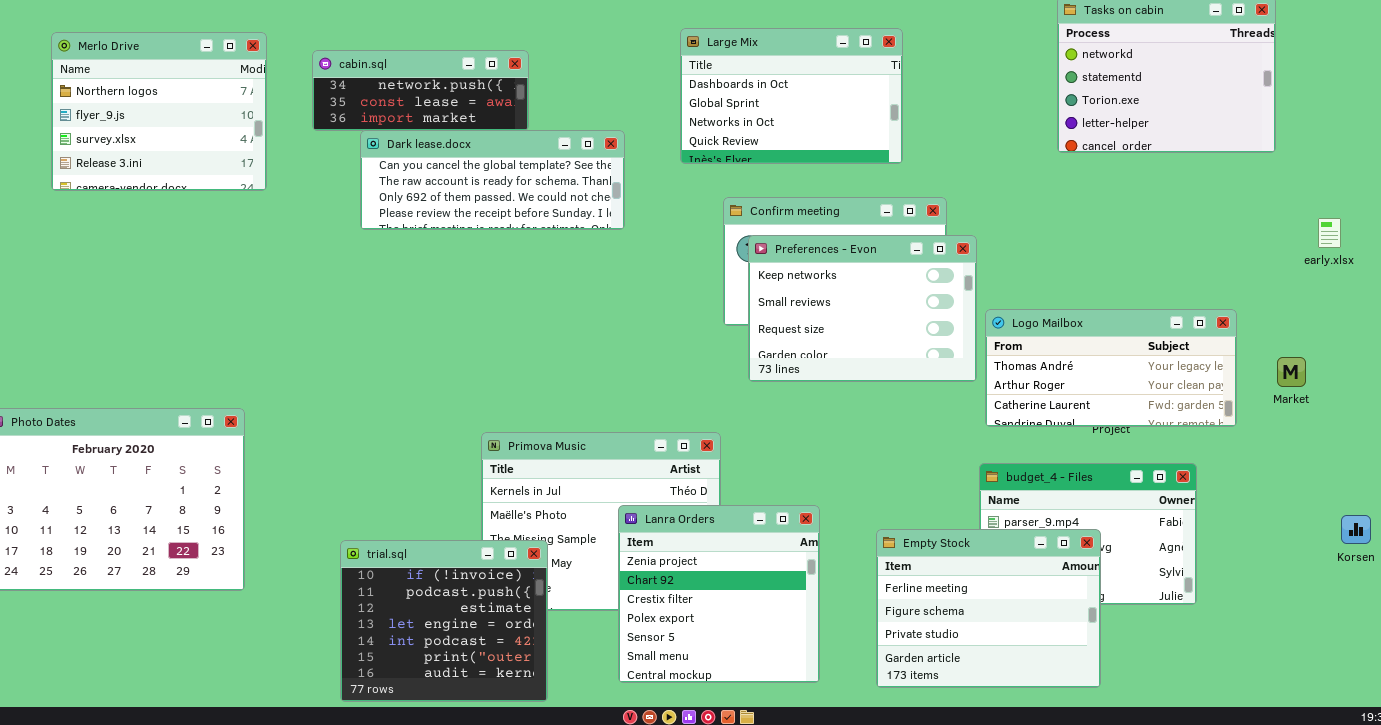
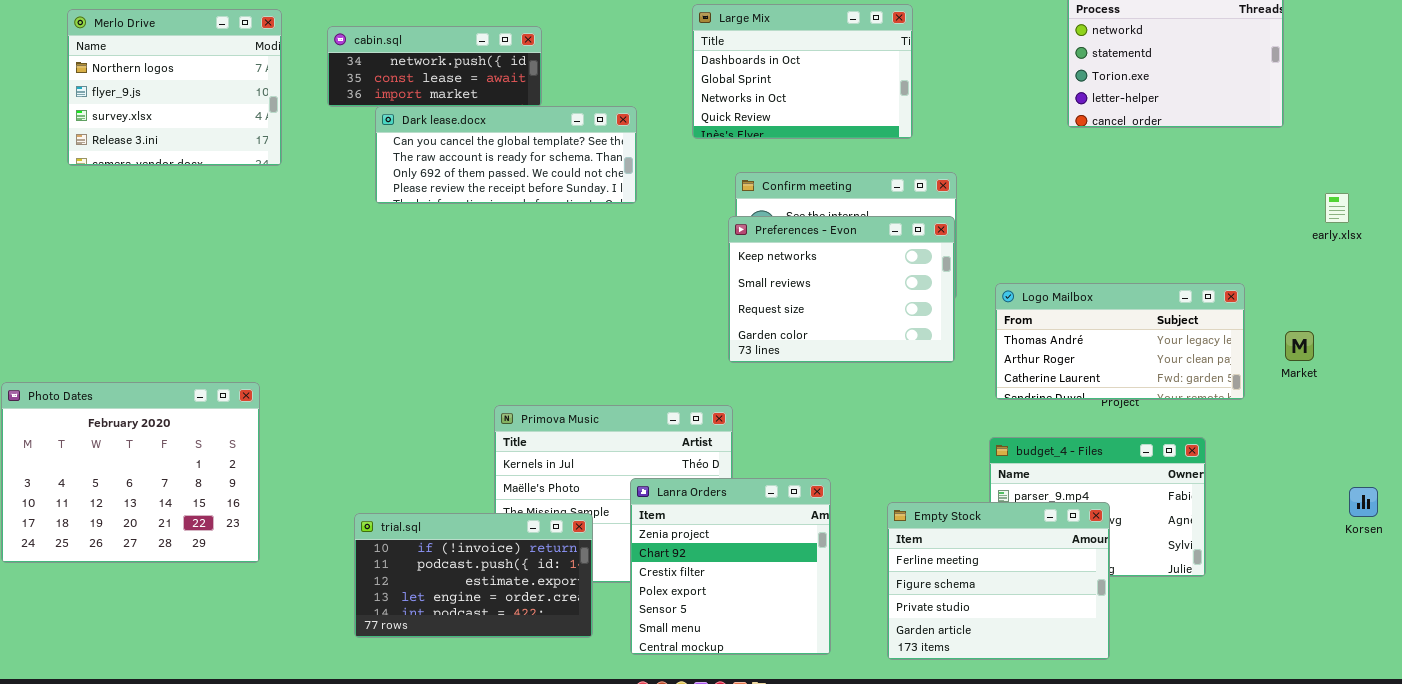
Preferences - Evon: [748,235,977,382] -> [728,216,955,363], moved
trial.sql: [340,540,548,702] -> [354,513,593,638], resized

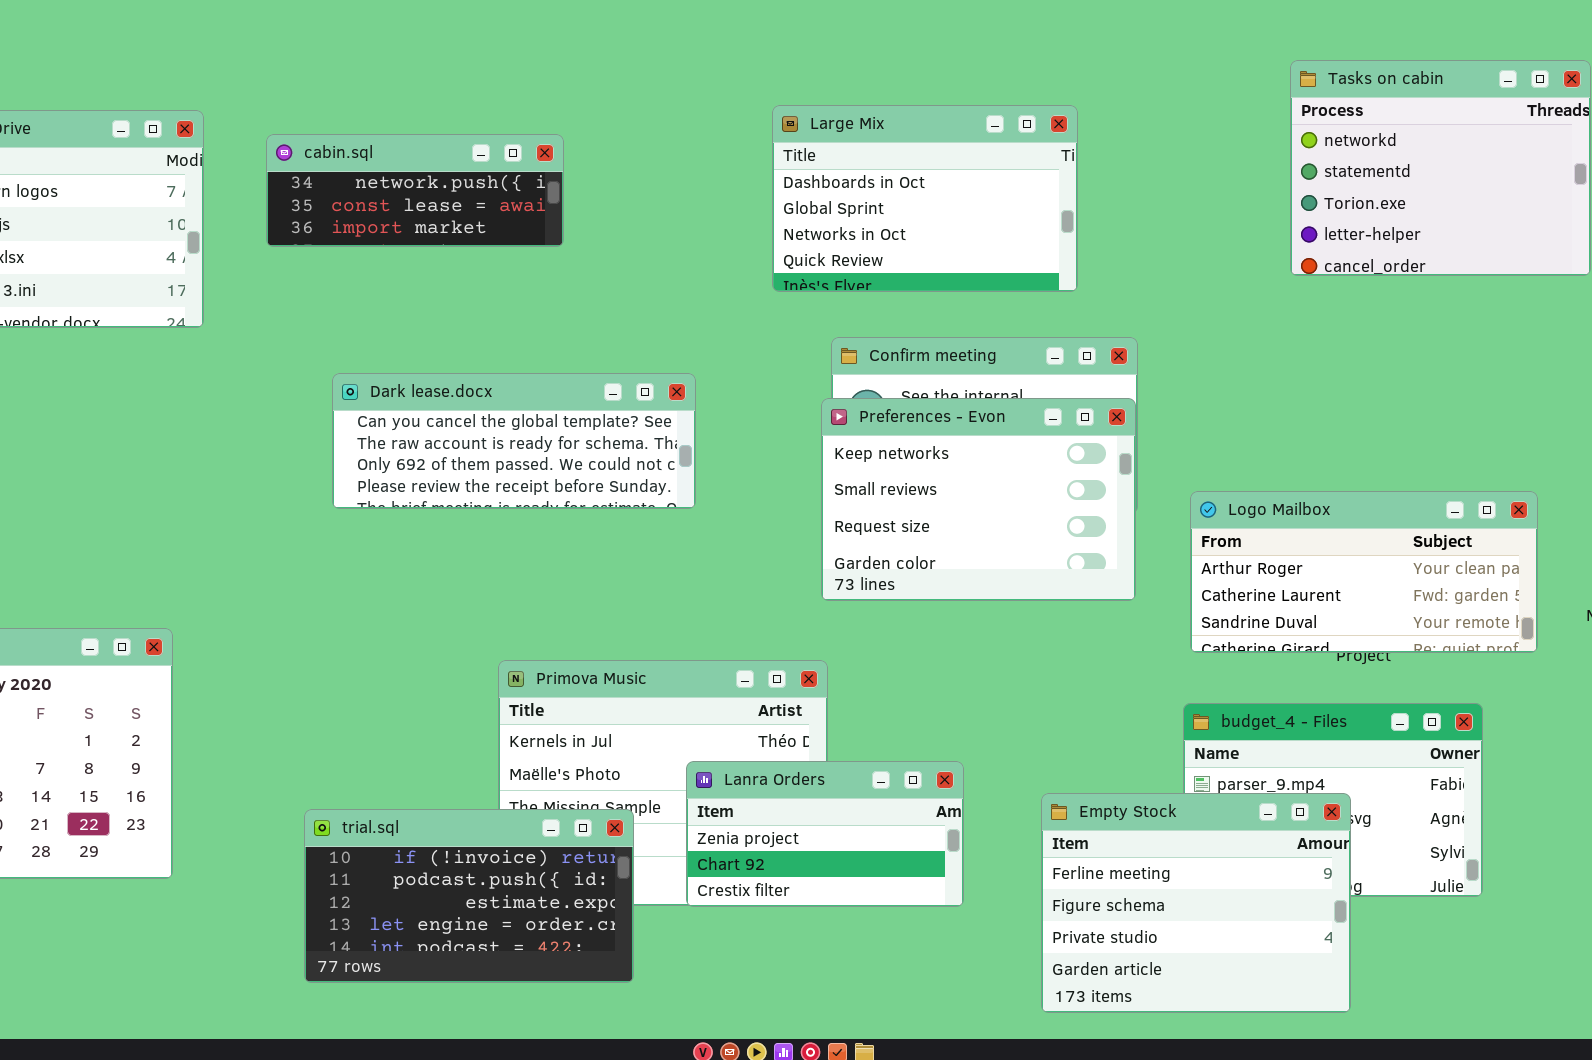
Dark lease.docx: [375,106,637,204] -> [332,373,696,509], moved
Logo Mailbox: [995,283,1245,400] -> [1190,491,1538,653], scrolled down 1 row
Lanra Orders: [630,478,831,655] -> [686,761,964,907], resized

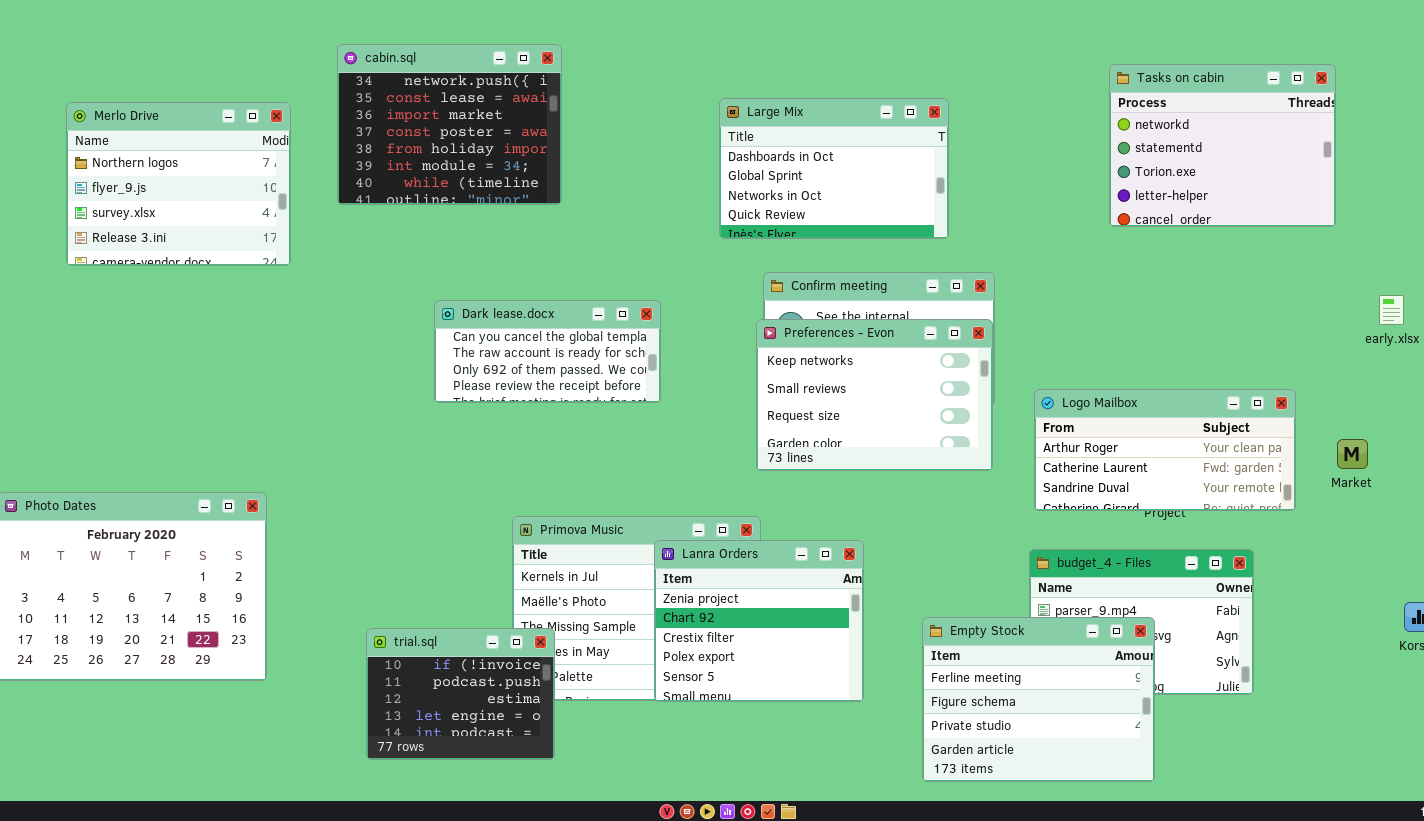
cabin.sql: [266,134,564,247] -> [337,44,562,205], resized
Dark lease.docx: [332,373,696,509] -> [434,300,661,403], resized
Lanra Orders: [686,761,964,907] -> [654,540,864,702], resized
trial.sql: [304,809,634,983] -> [366,628,555,760], resized

